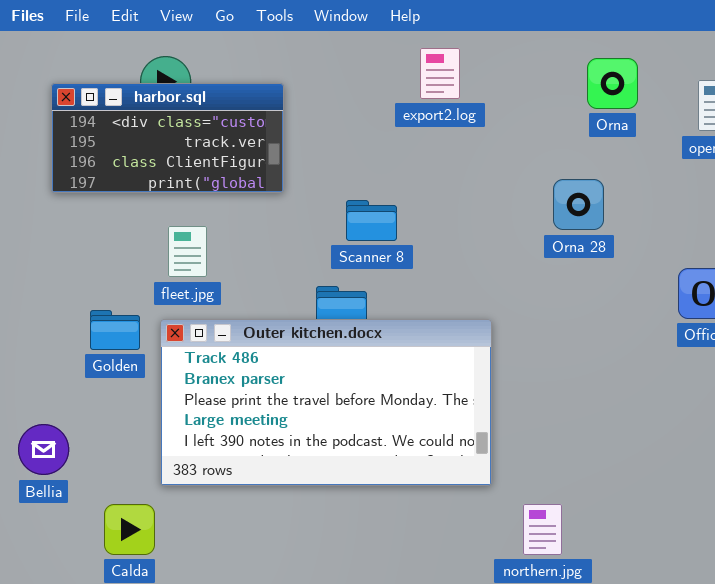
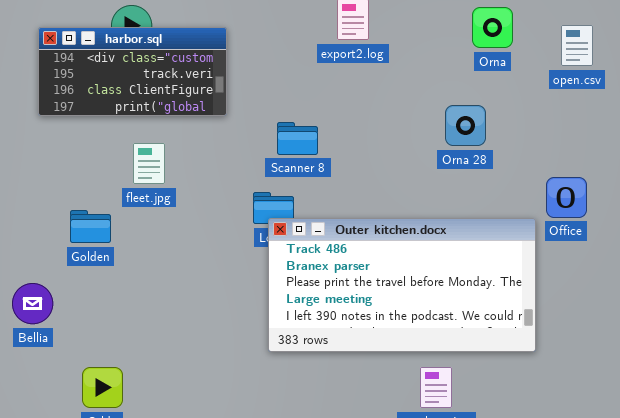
Outer kitchen.docx: [160,319,492,486] -> [268,218,536,352], moved
Bellia: [18,424,69,475] -> [12,283,53,324], moved

